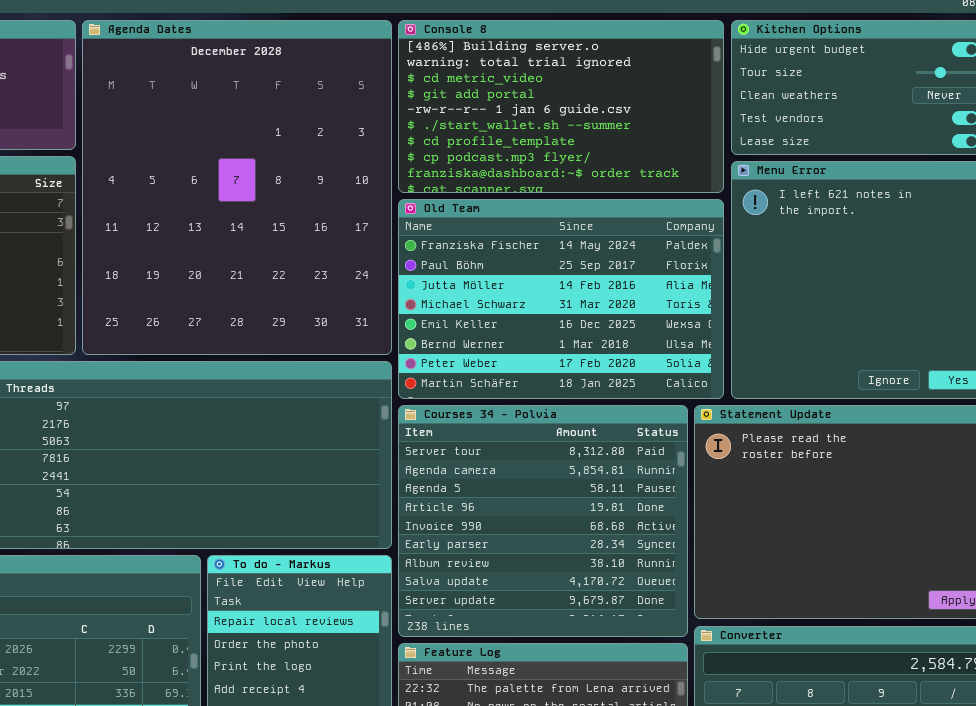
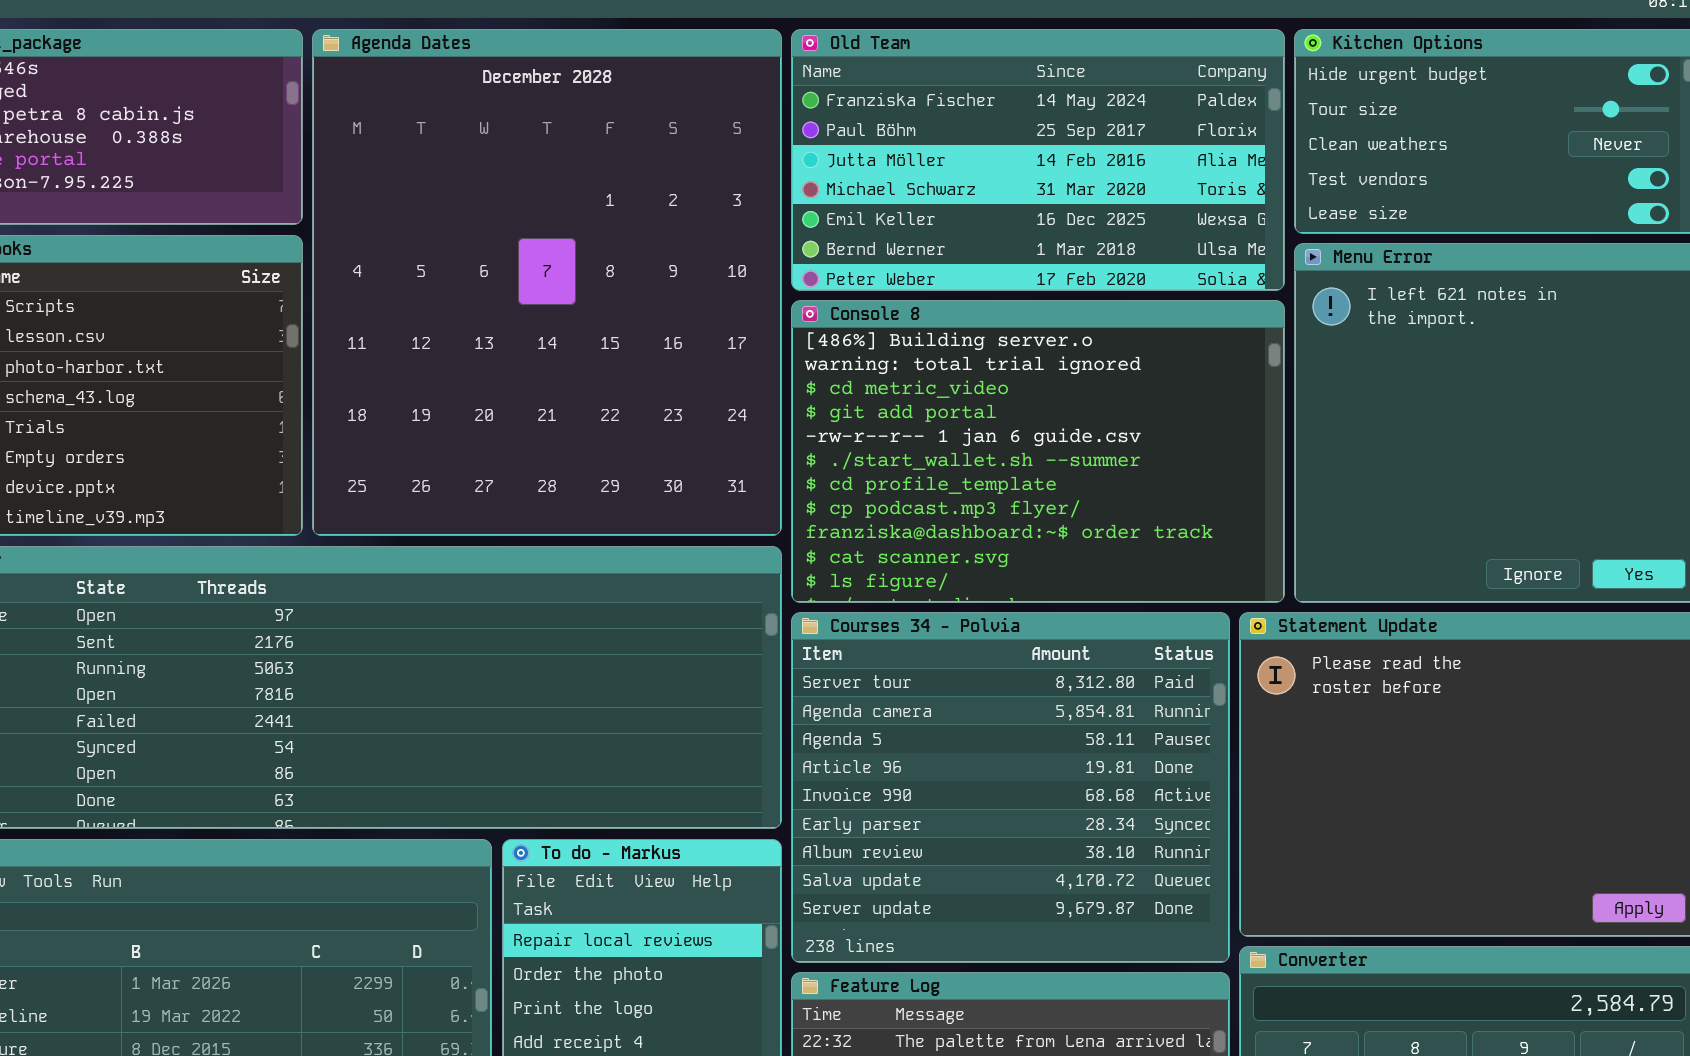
Console 8: [398,20,724,193] -> [791,300,1285,603], moved, resized
Old Team: [398,199,724,399] -> [791,29,1285,291], moved, resized

